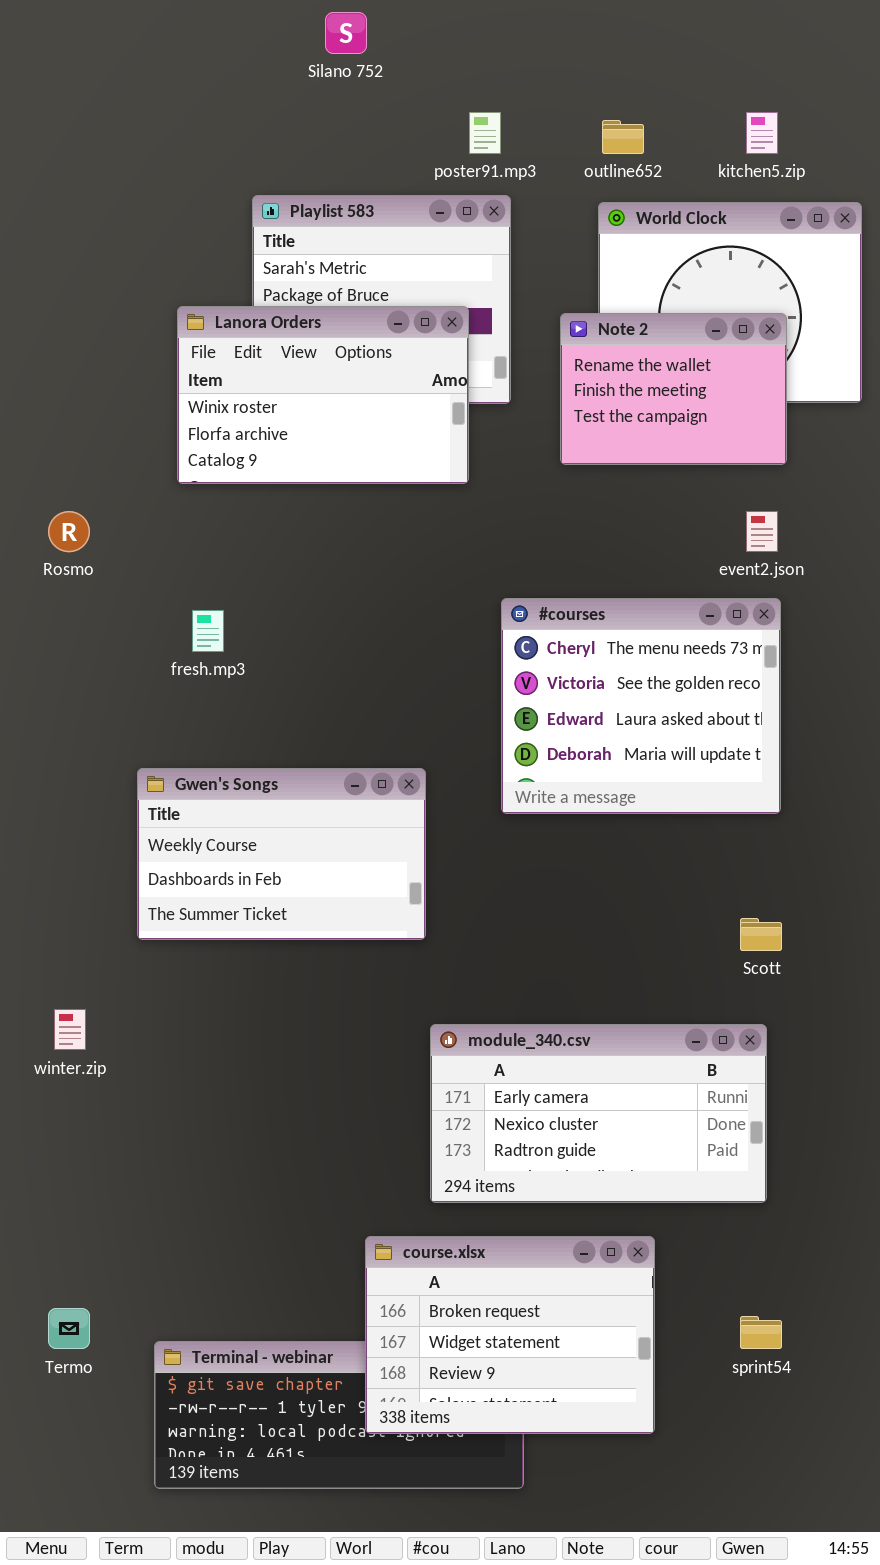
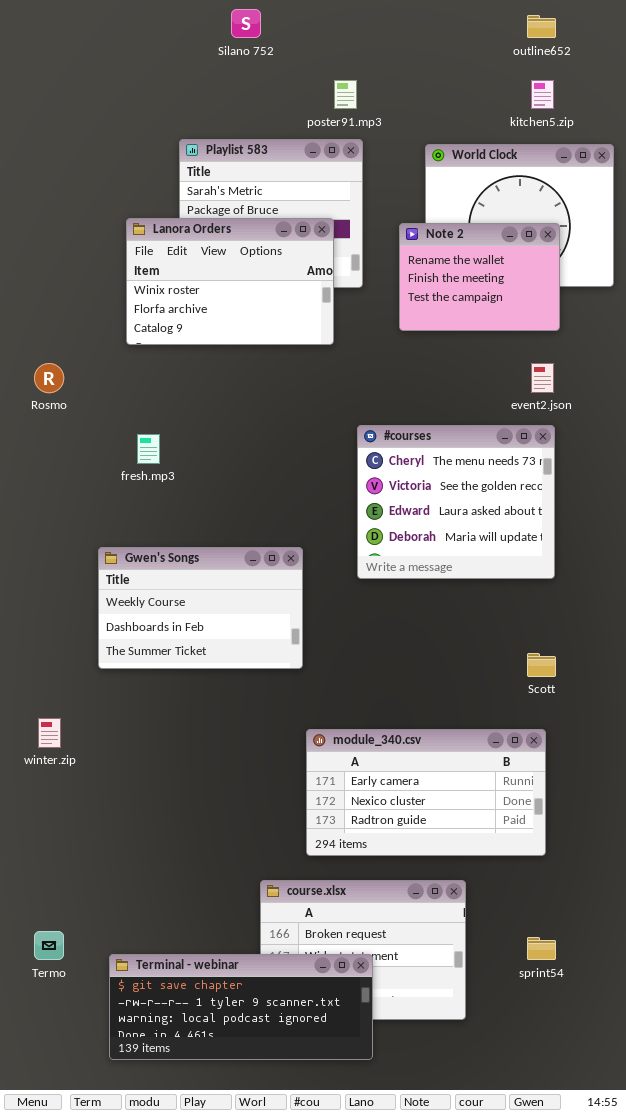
outline652: [602,120,644,154] -> [527,15,556,38], moved
Terminal - webinar: [154,1341,524,1489] -> [109,954,373,1060], raised

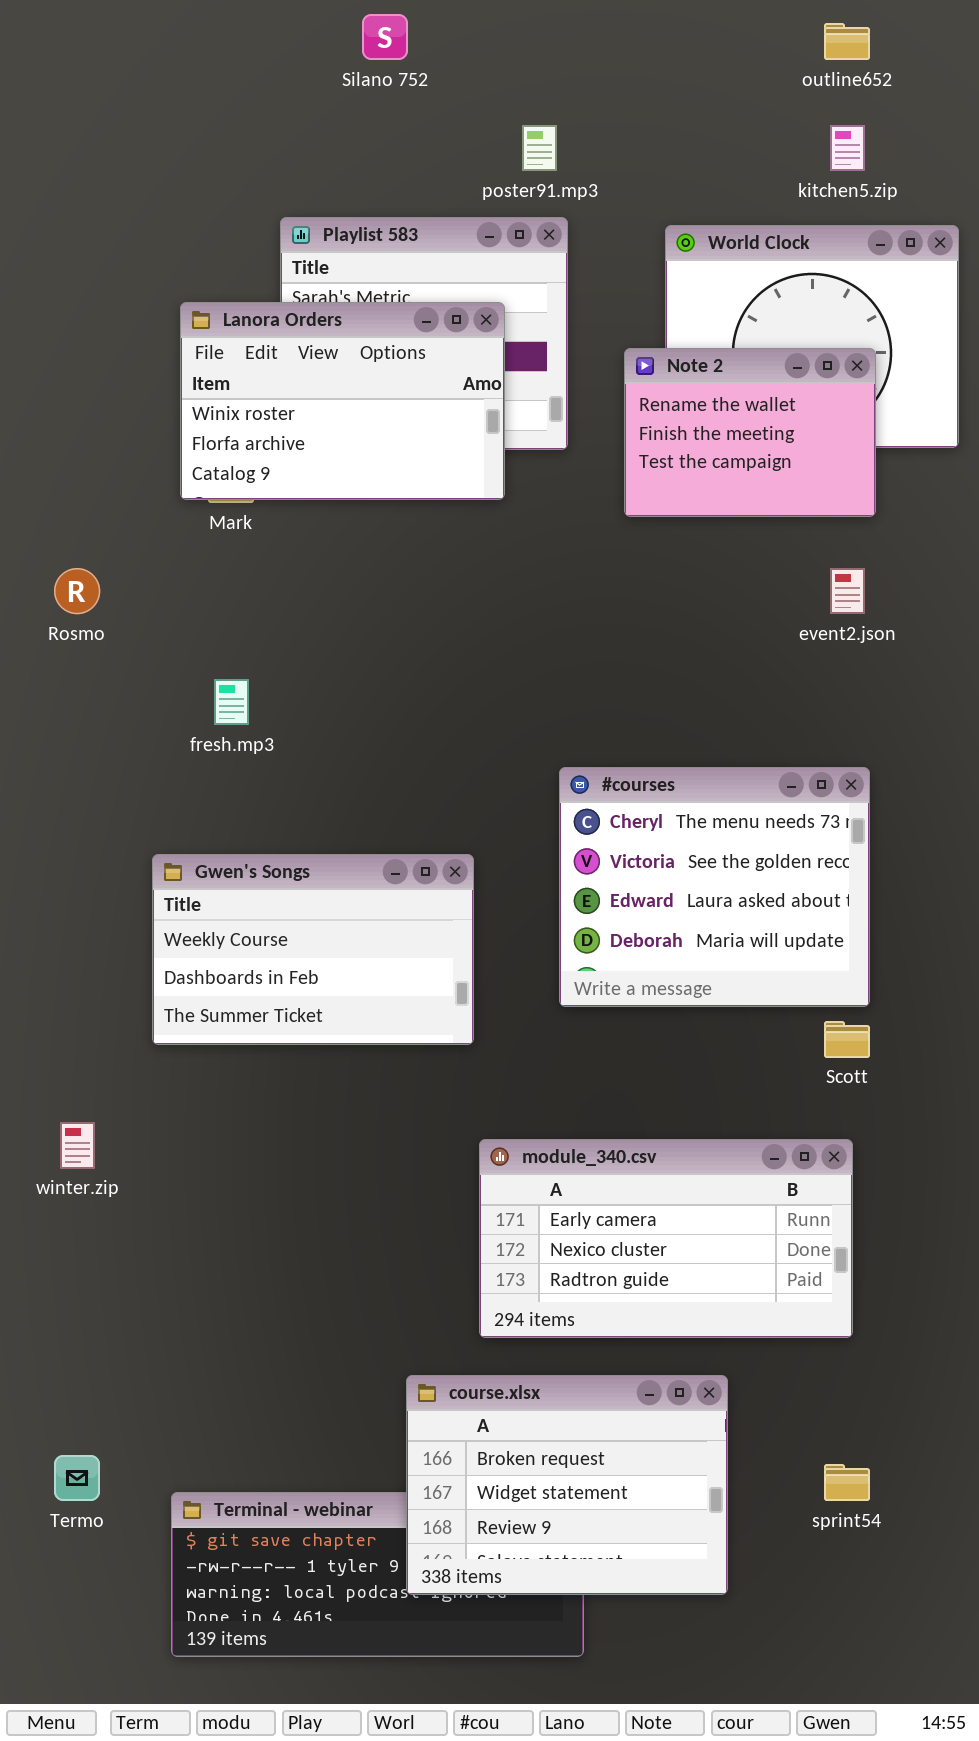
Lanora Orders: [126,218,334,345] -> [180,302,505,500], moved
#courses: [357,425,555,579] -> [559,767,870,1007], moved
course.xlsx: [260,880,466,1020] -> [406,1375,728,1595], raised

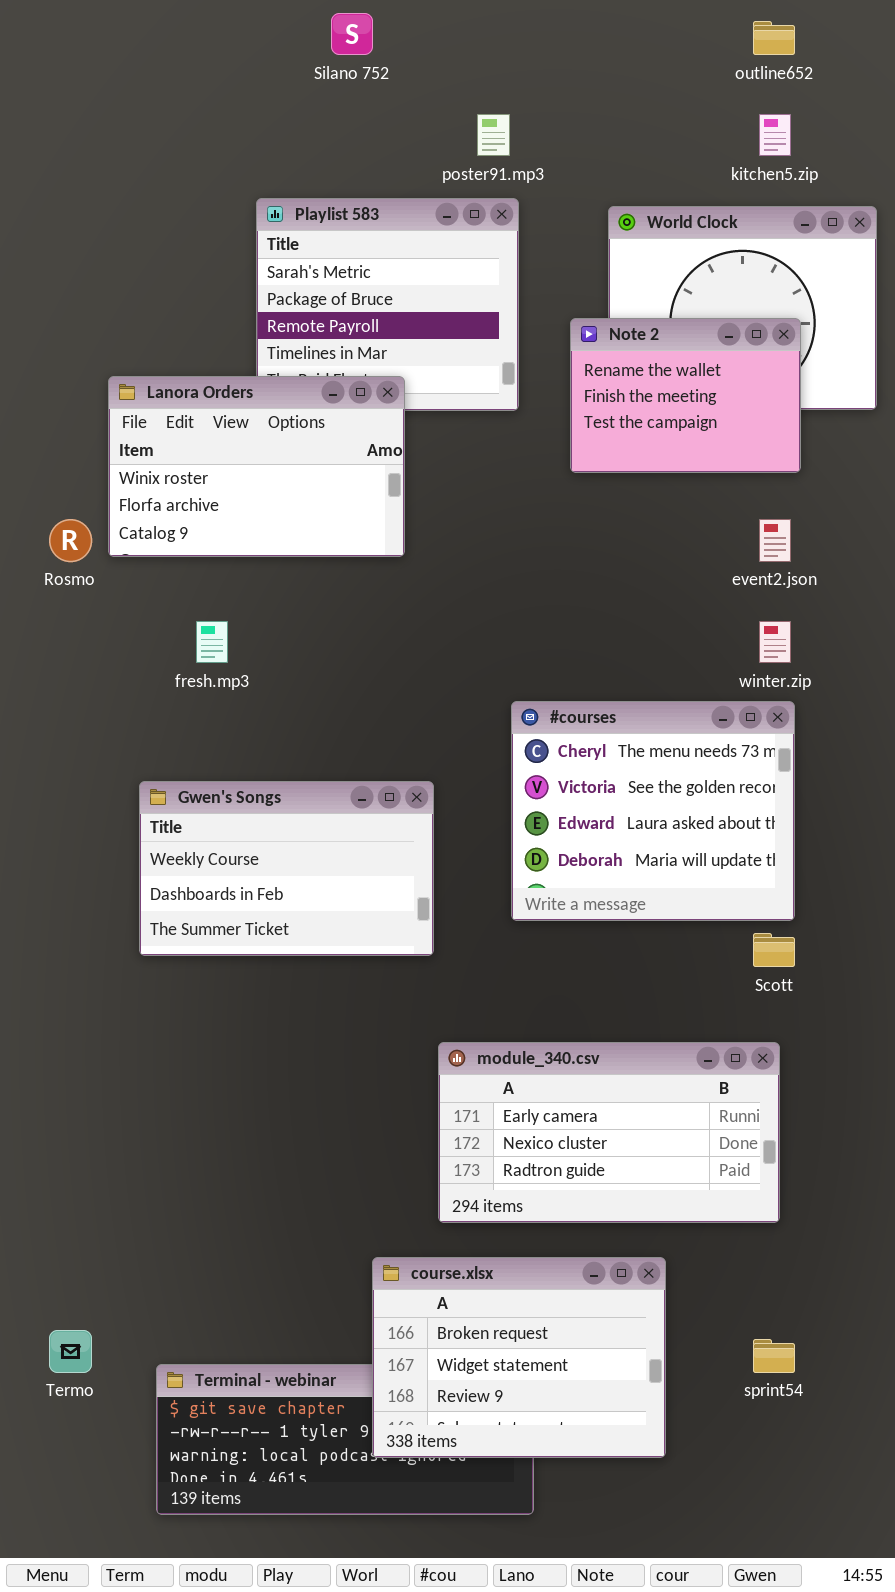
Lanora Orders: [180,302,505,500] -> [108,376,405,557], moved
winter.zip: [60,1122,95,1169] -> [759,621,791,663], moved

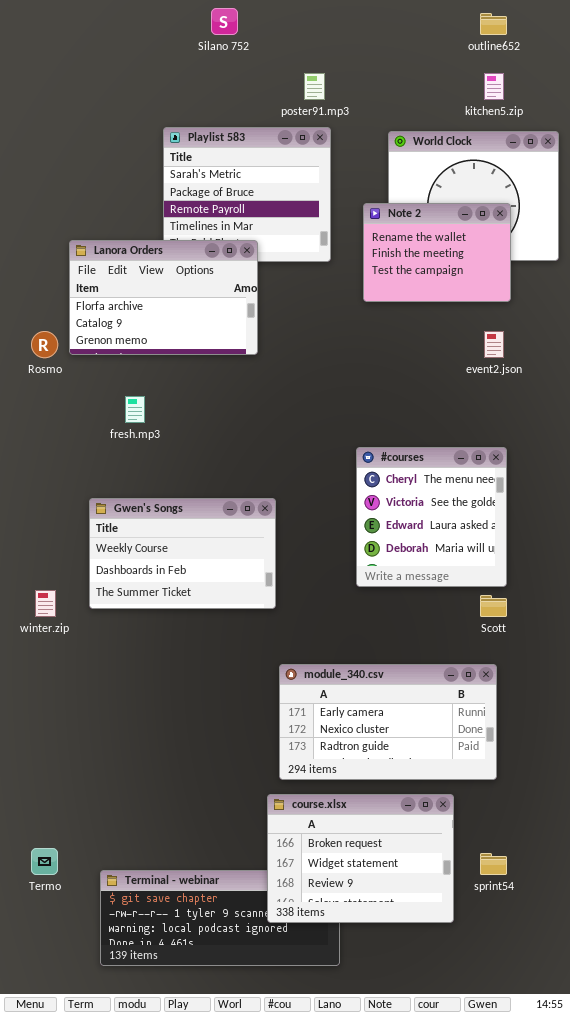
Lanora Orders: [108,376,405,557] -> [69,240,258,355], scrolled down 1 row
winter.zip: [759,621,791,663] -> [35,590,56,617], moved
#courses: [511,701,795,921] -> [356,447,507,587], resized
course.xlsx: [372,1257,666,1458] -> [267,794,454,923], moved

